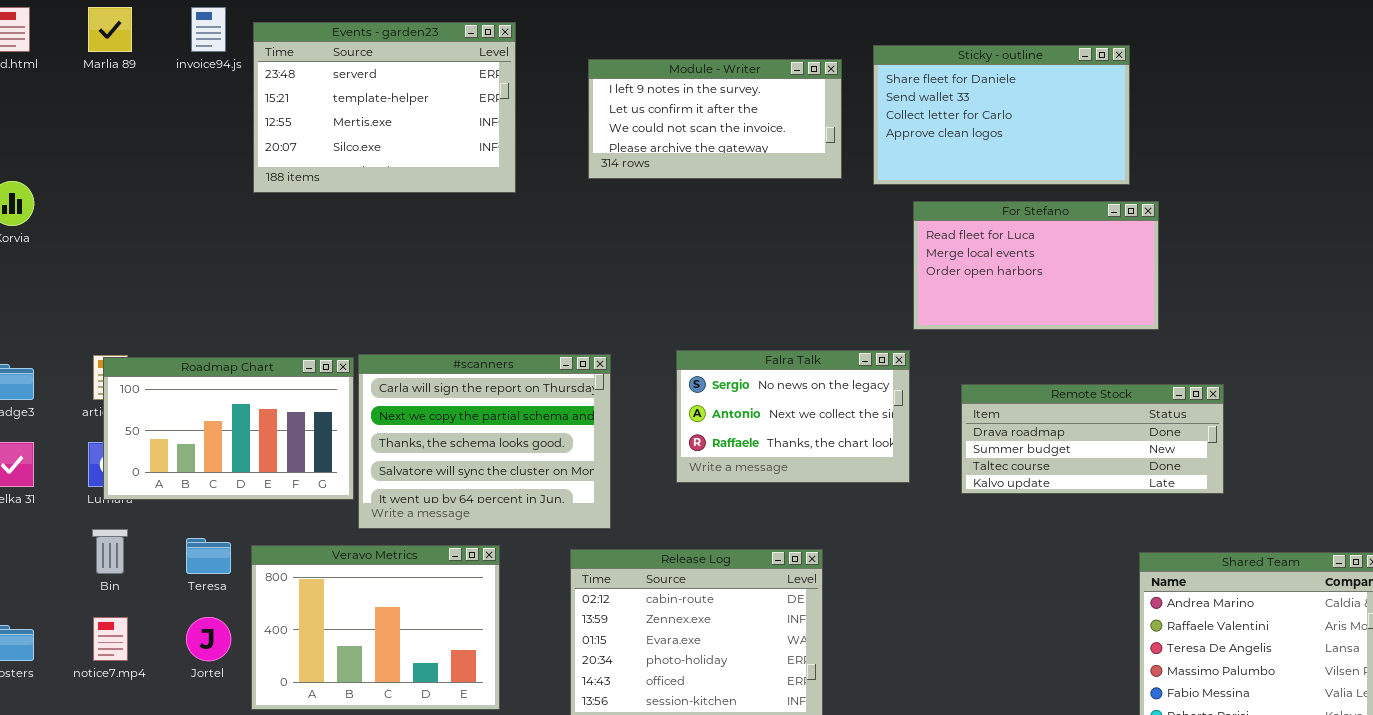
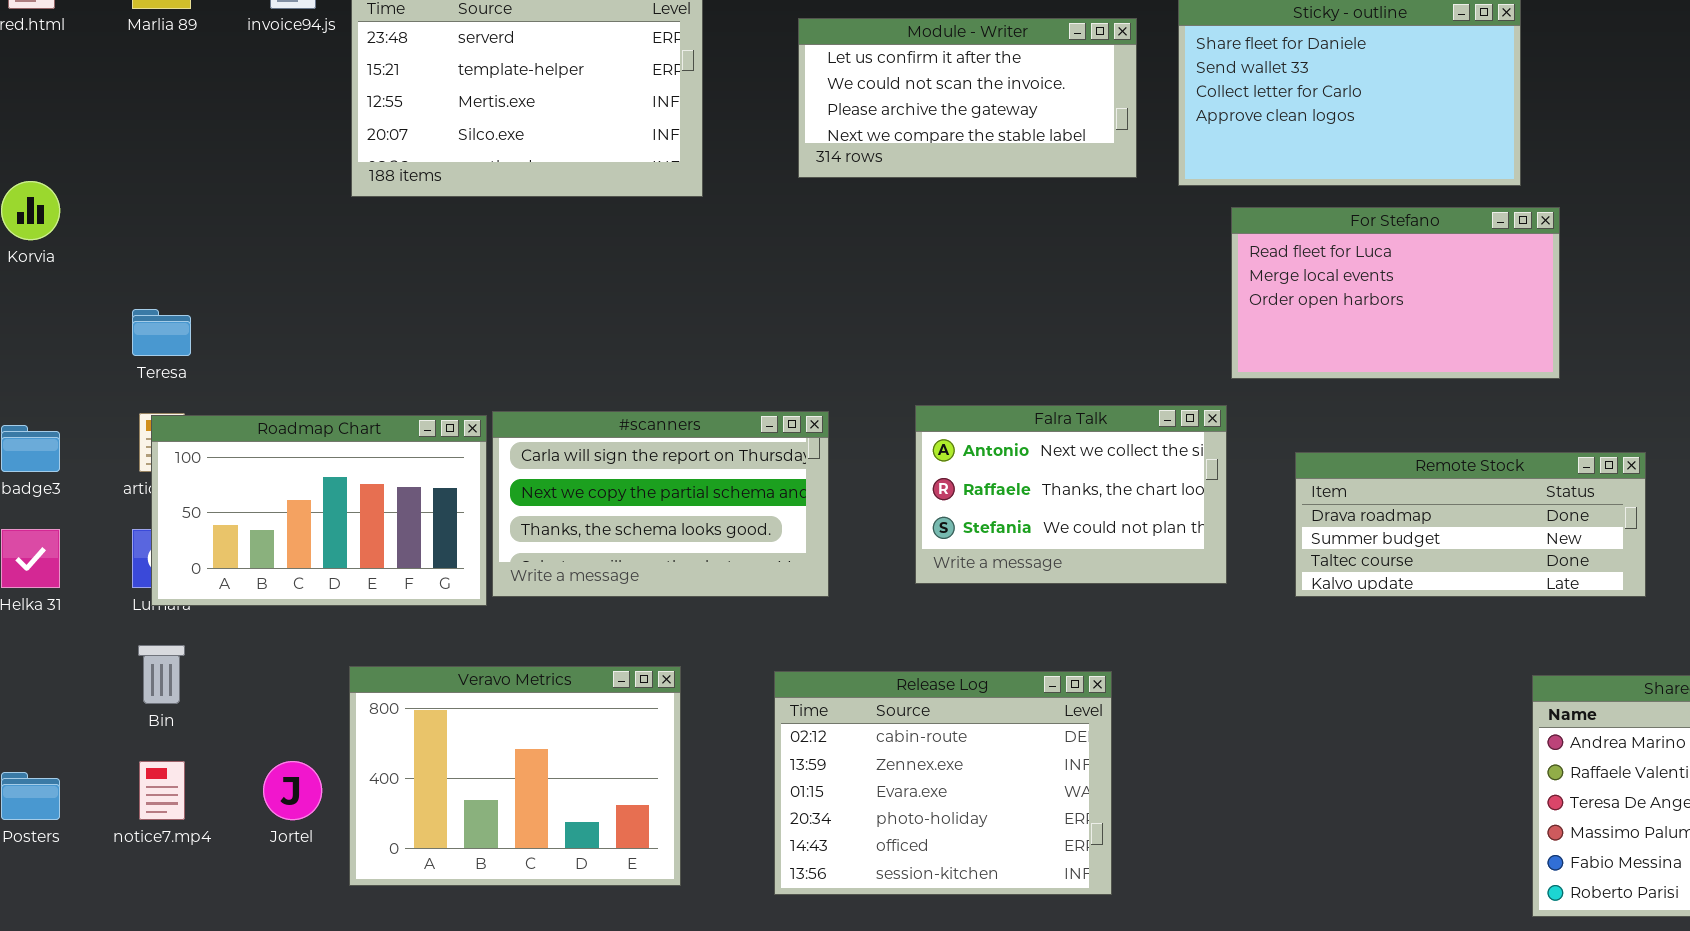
Module - Writer: [588,59,842,179] -> [798,18,1137,178], scrolled down 1 row
Falra Talk: [676,350,910,483] -> [915,405,1227,584], scrolled down 1 row
#scanners: [358,354,611,529] -> [492,411,829,597], resized
Teresa: [186,538,231,574] -> [132,309,191,356], moved

